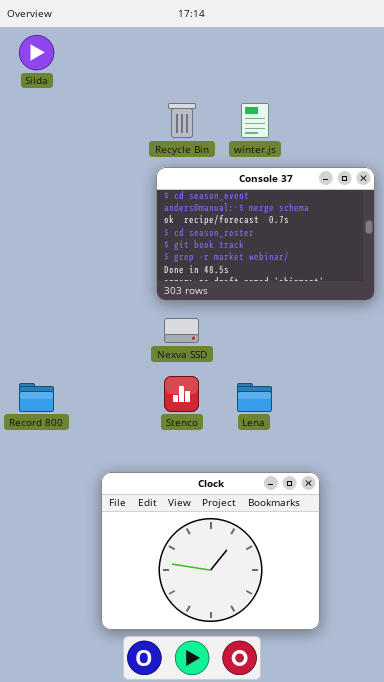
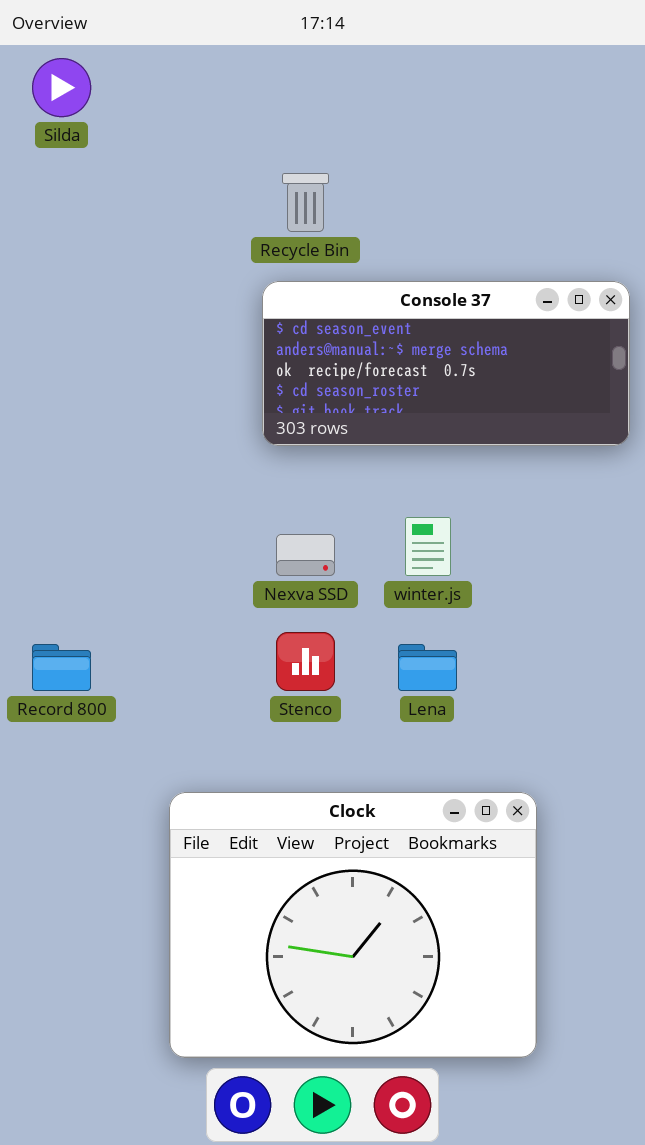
winter.js: [241,103,269,138] -> [405,517,451,576], moved
Console 37: [156,167,375,301] -> [262,281,630,446], resized

